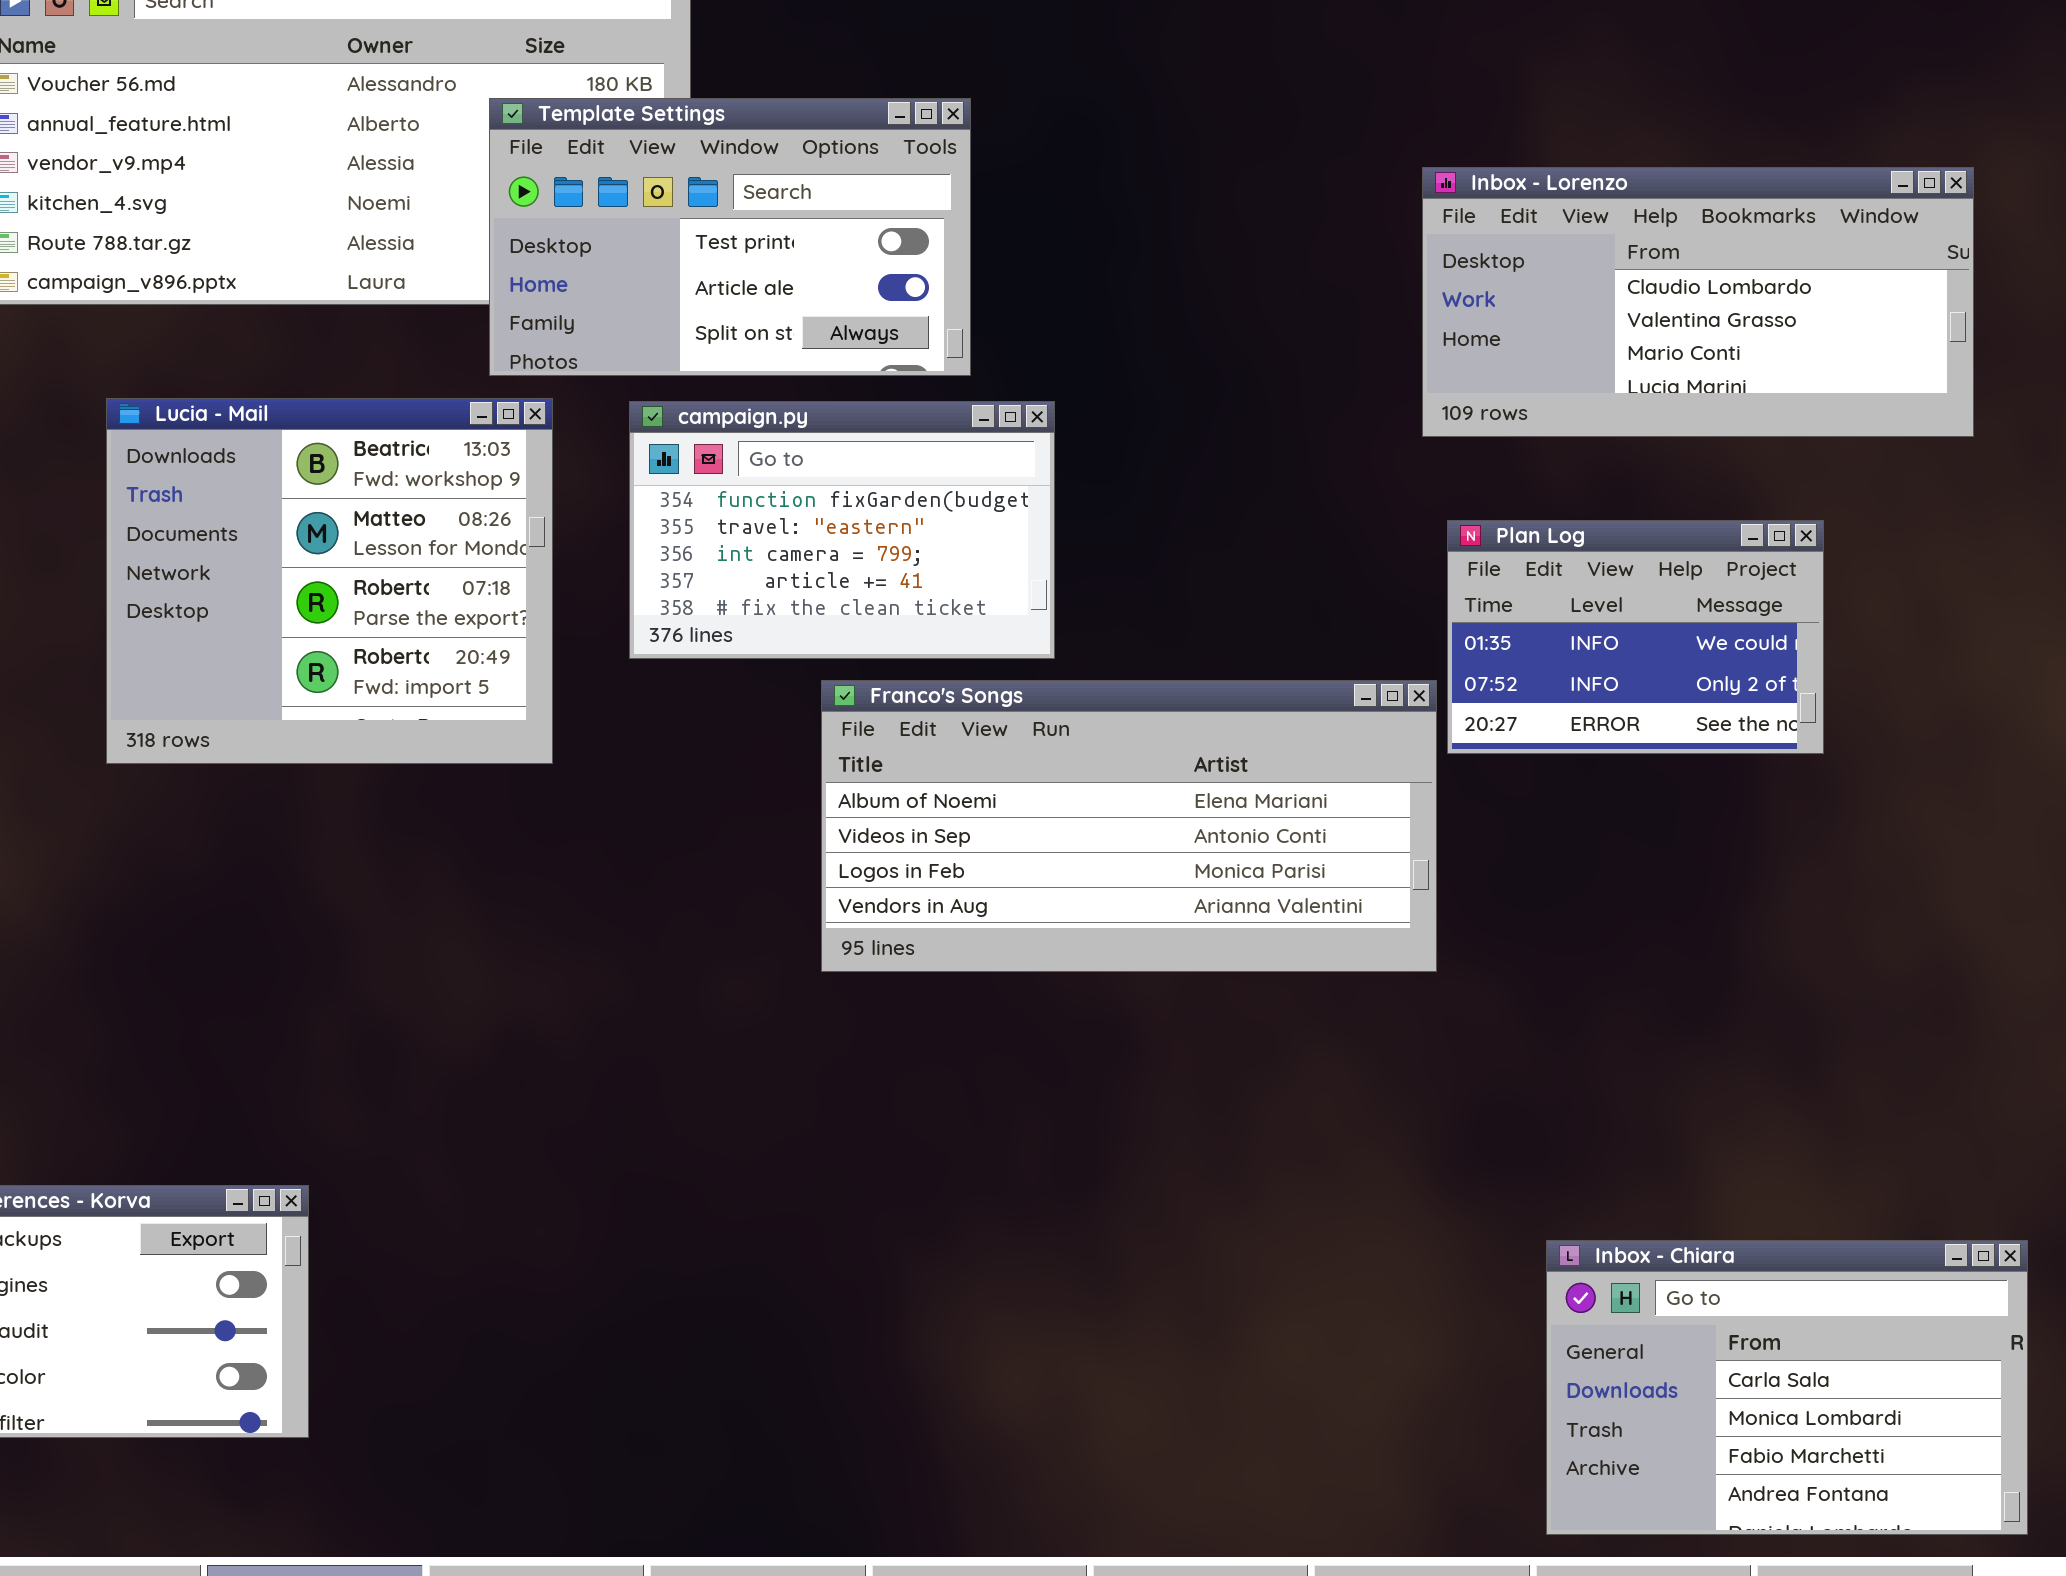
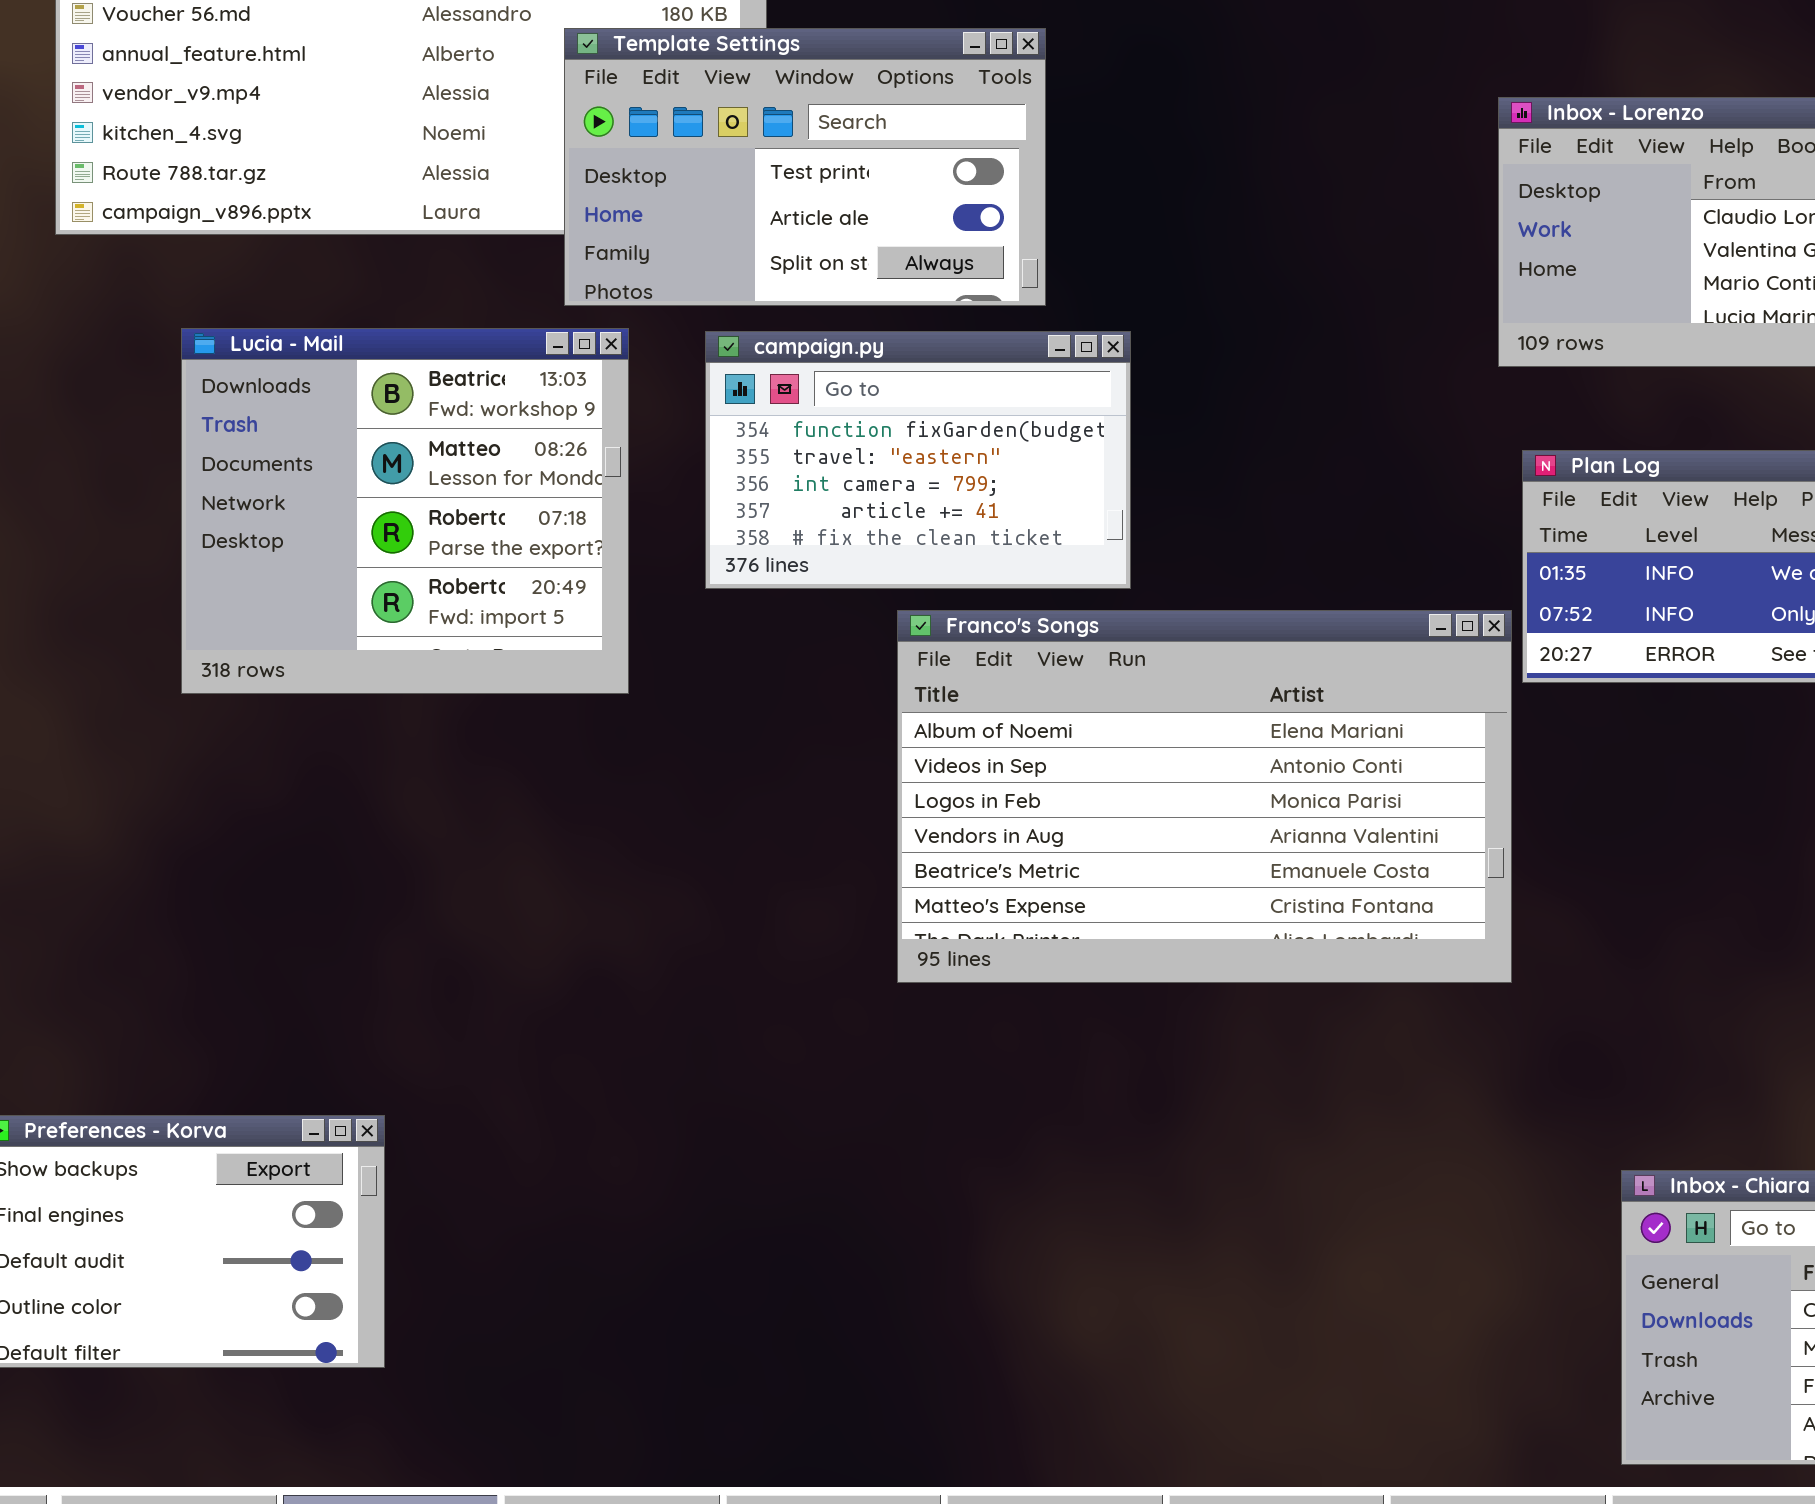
Franco's Songs: [821,680,1437,972] -> [897,610,1512,983], resized

